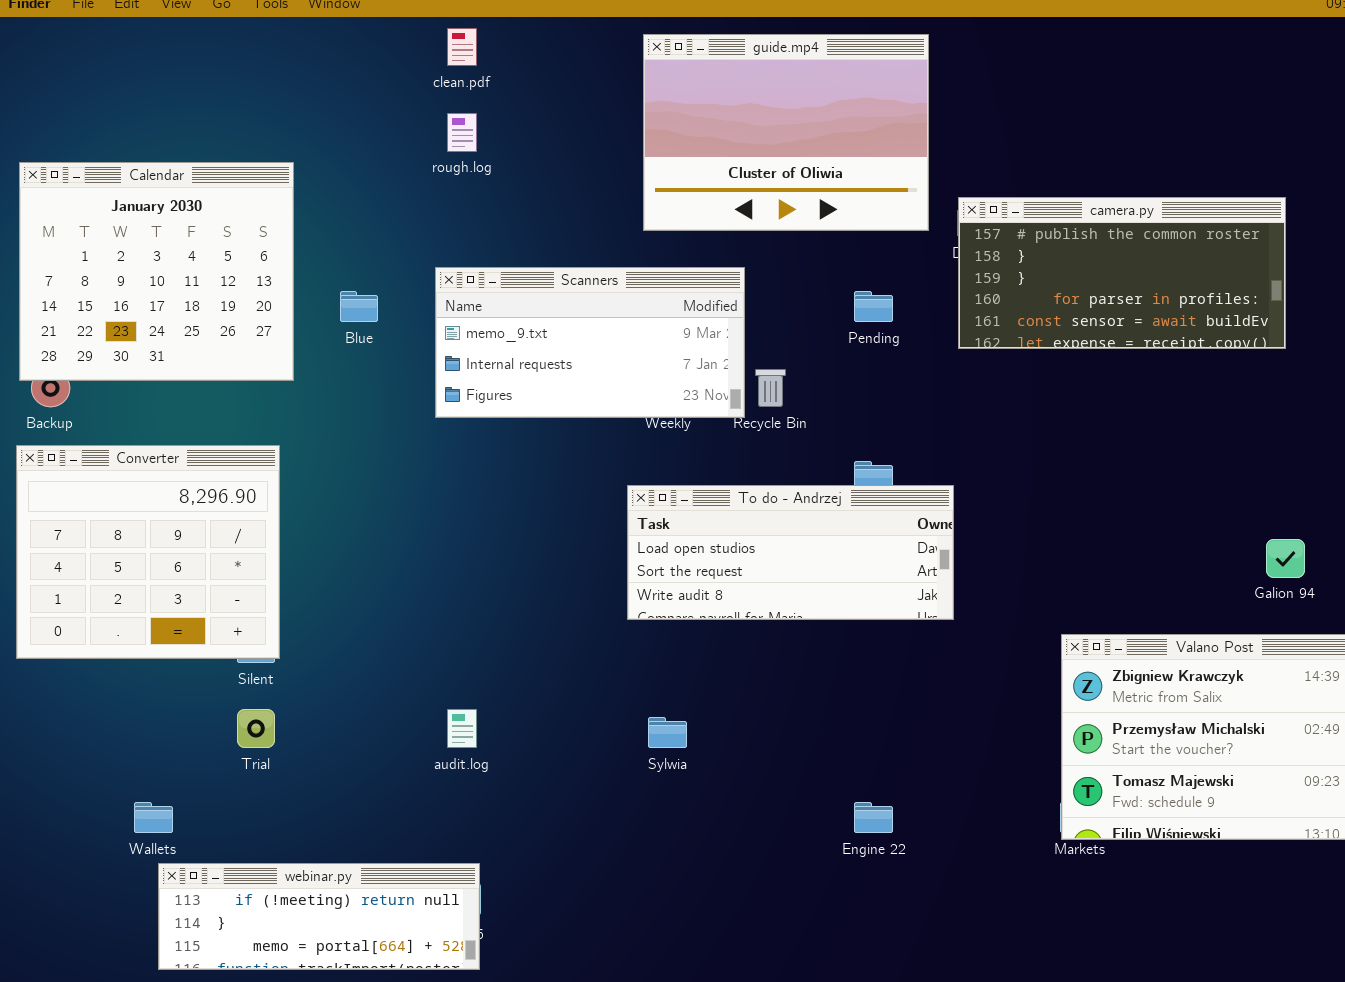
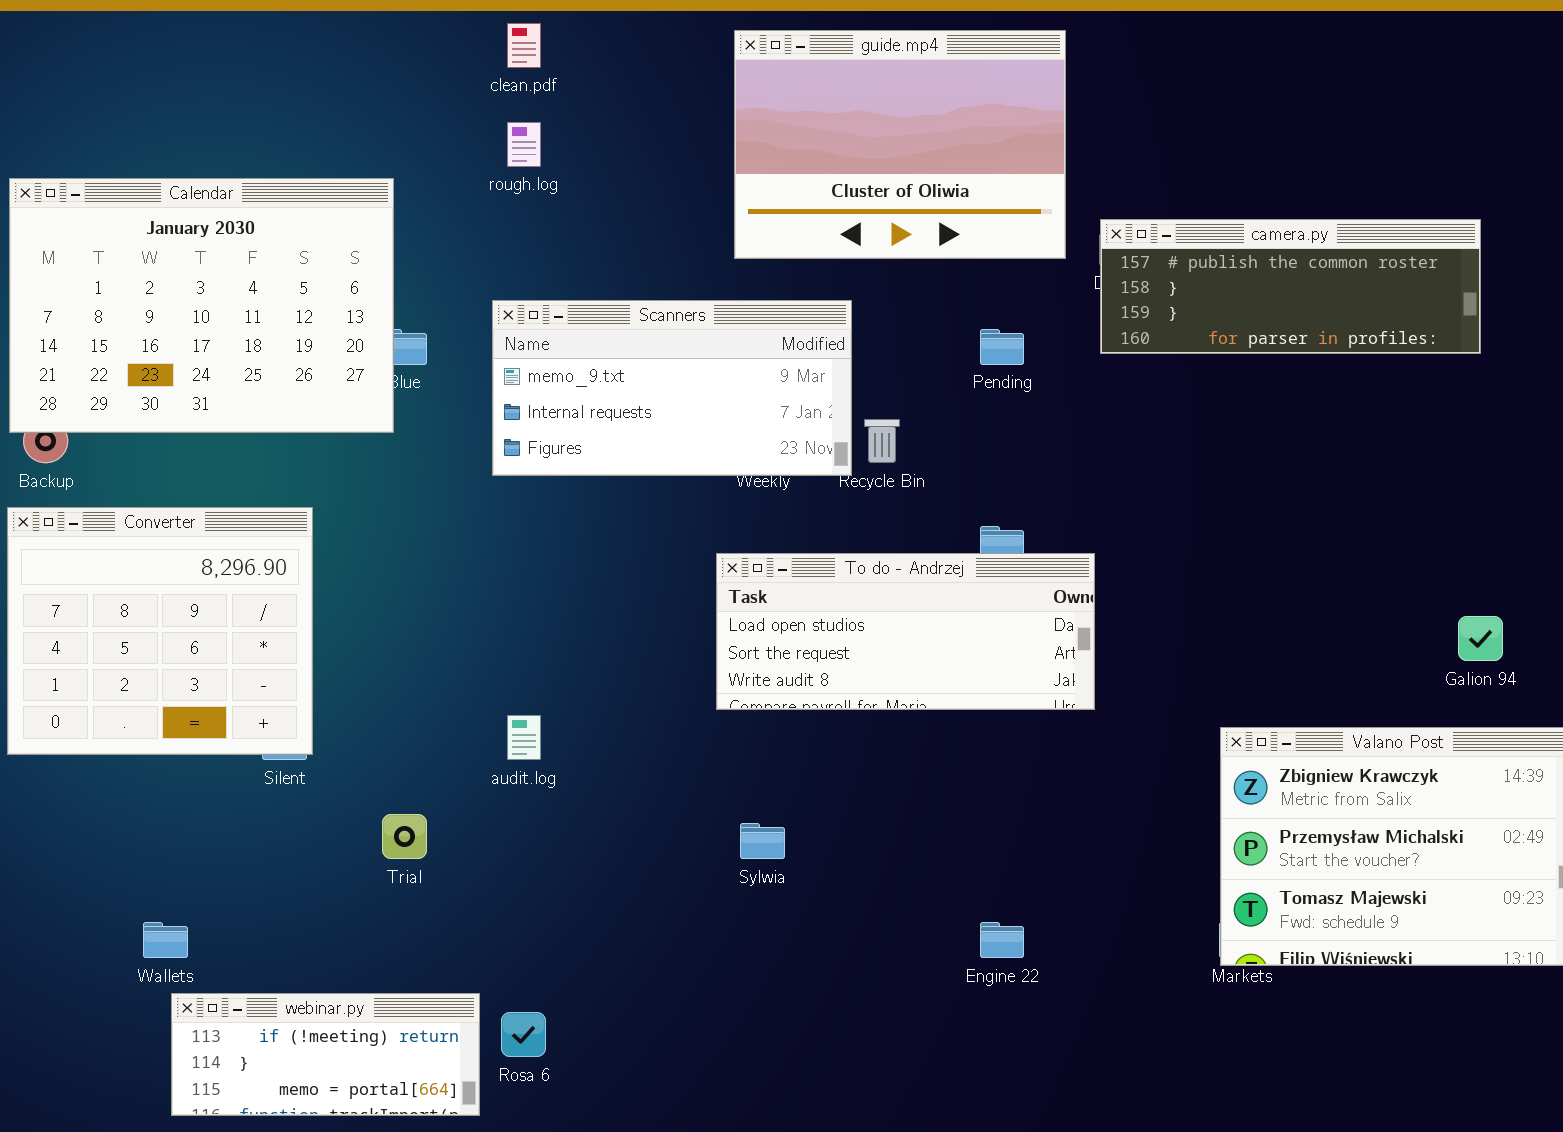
Calendar: [19,162,294,381] -> [9,178,394,433], resized
camera.py: [958,197,1286,349] -> [1100,219,1481,354], resized
Trial: [237,709,275,748] -> [382,814,427,859], moved
audit.log: [447,709,477,748] -> [507,715,541,760], moved
webinar.py: [158,863,480,970] -> [171,993,480,1116], resized

